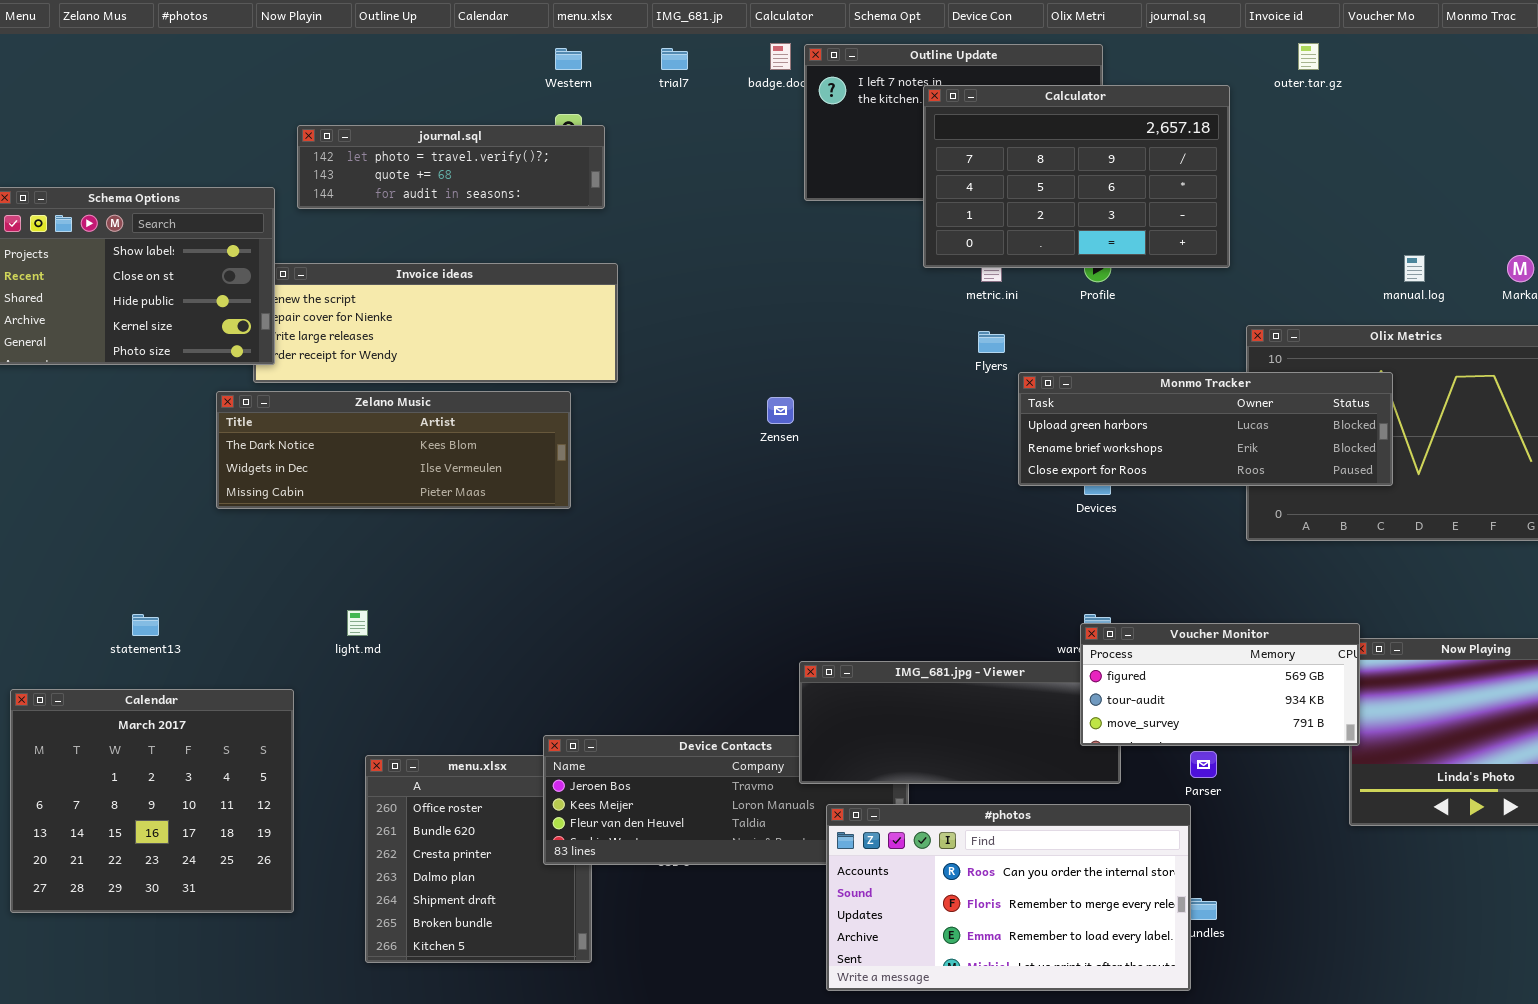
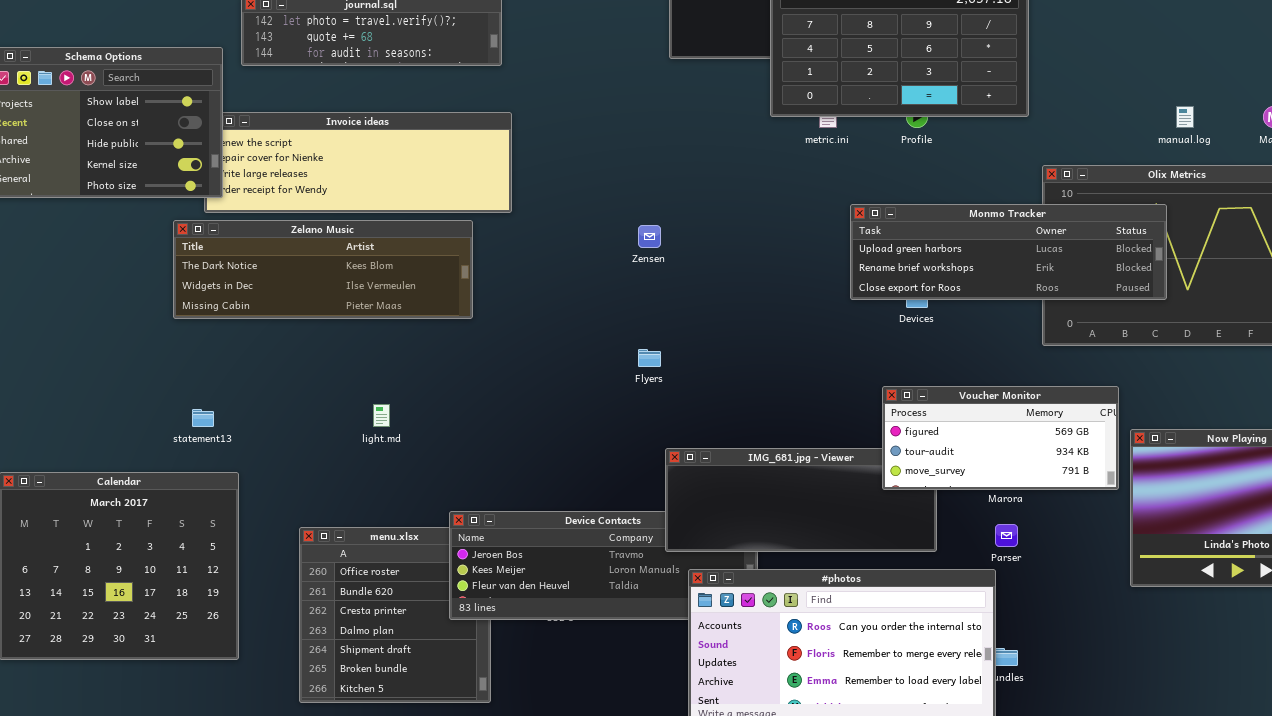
Flyers: [978,331,1005,353] -> [638,349,661,367], moved
light.md: [347,610,368,636] -> [373,404,390,427], moved
statement13: [132,614,159,636] -> [192,409,214,427], moved
Voucher Monitor: [1080,623,1360,746] -> [882,386,1119,490], moved

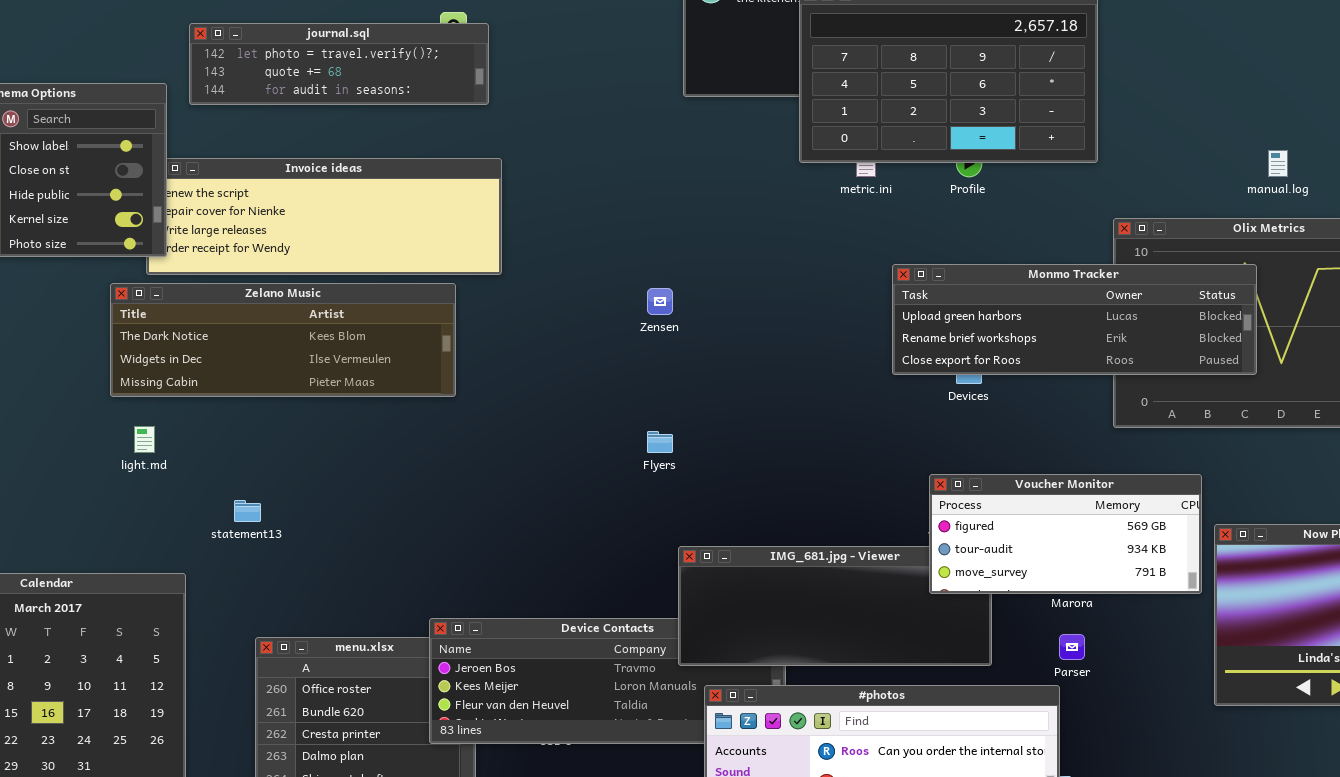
light.md: [373,404,390,427] -> [134,426,155,453], moved
statement13: [192,409,214,427] -> [234,500,261,522], moved

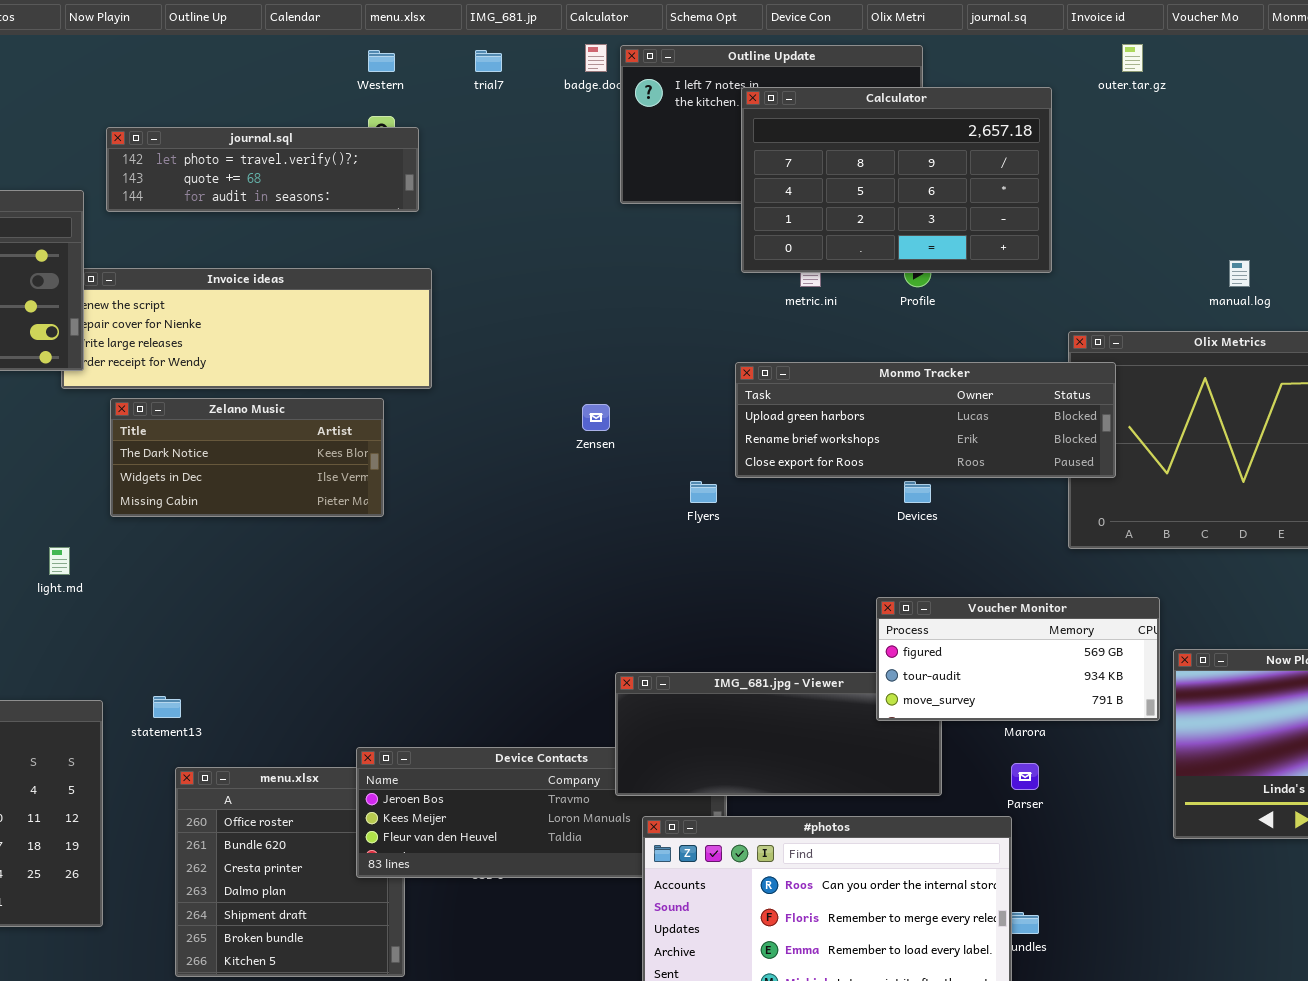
Monmo Tracker: [892,264,1257,375] -> [735,362,1116,478], moved
Zelano Music: [110,283,456,397] -> [110,398,384,517], resized
Flyers: [647,431,673,453] -> [690,481,717,503], moved
statement13: [234,500,261,522] -> [153,696,181,718], moved

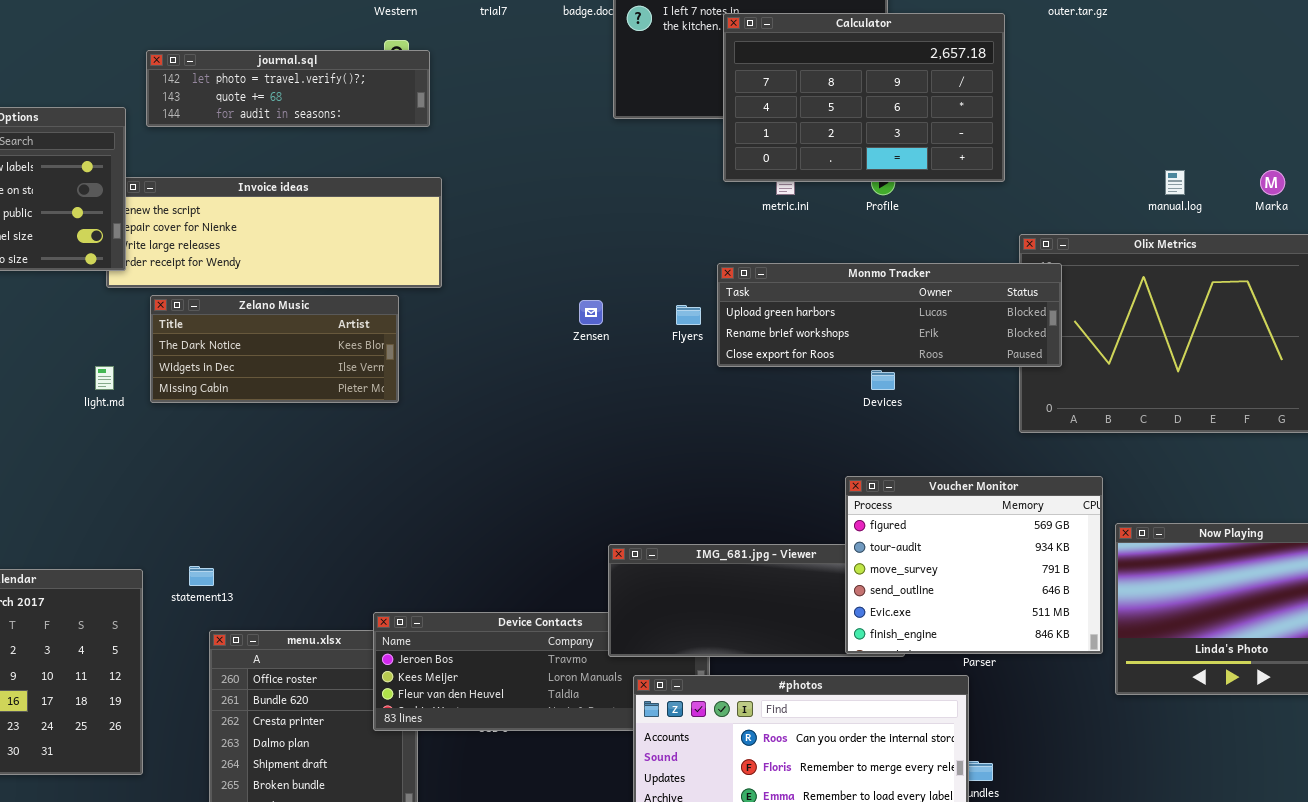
Flyers: [690,481,717,503] -> [676,305,701,325], moved
light.md: [49,547,70,575] -> [95,366,114,390], moved
Voucher Monitor: [876,597,1160,721] -> [845,476,1103,654], resized

